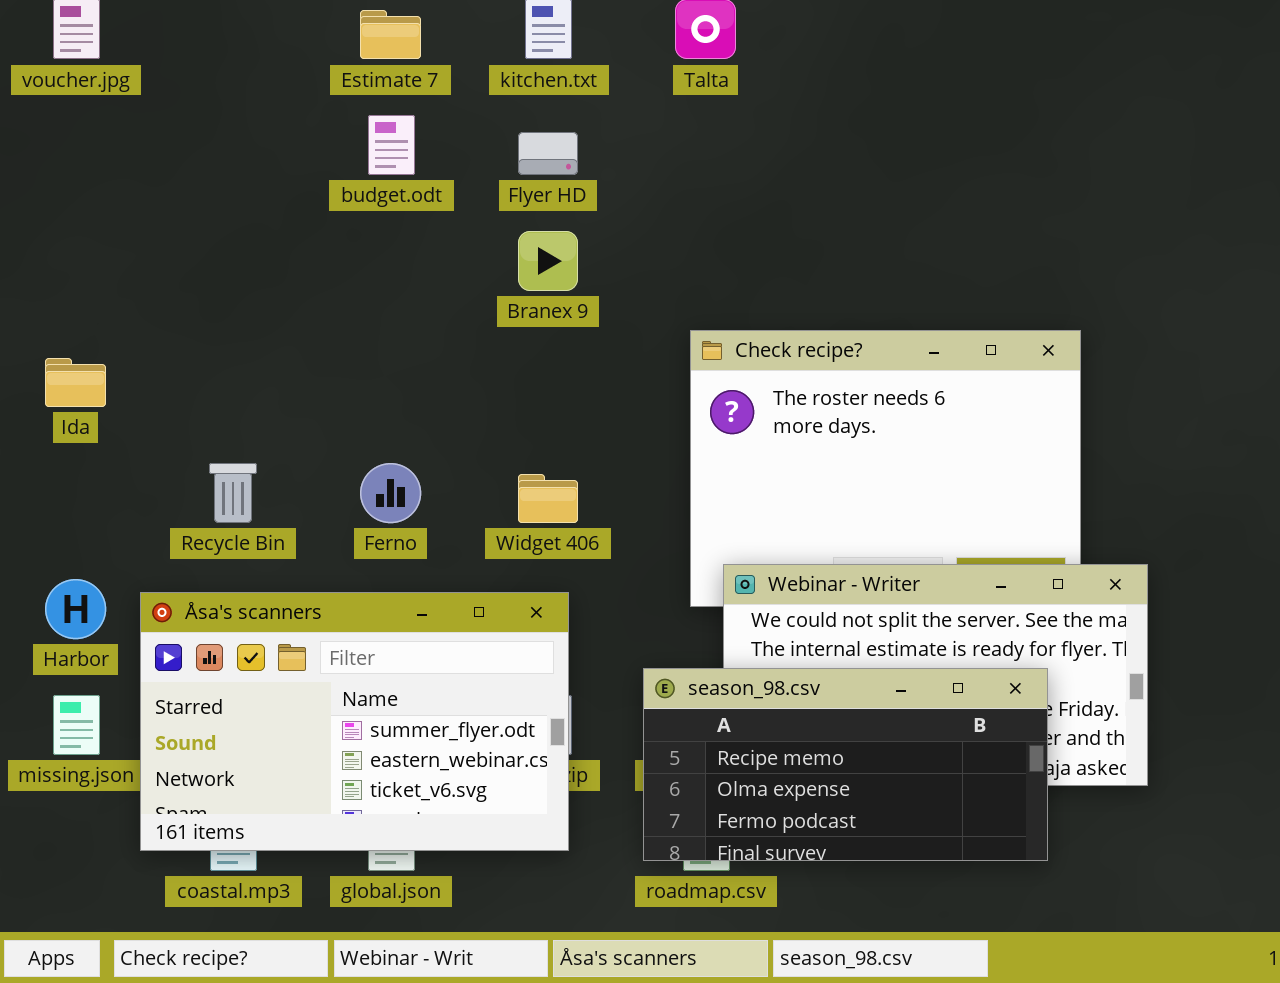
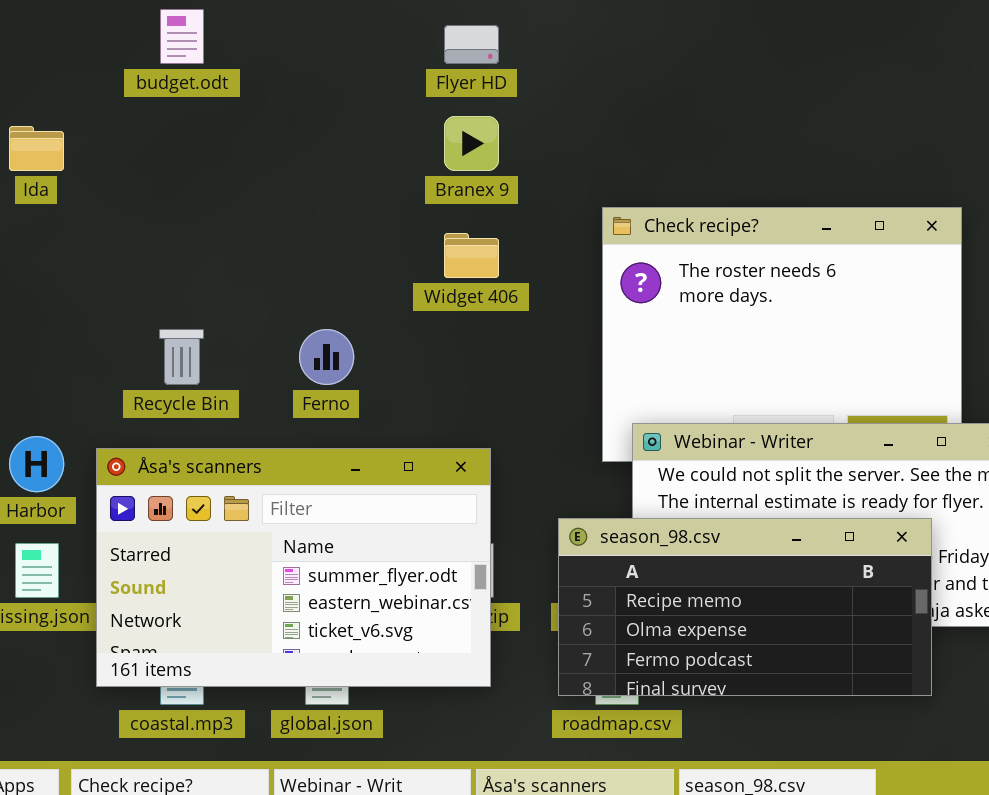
budget.odt: [368,115,415,175] -> [160,9,204,64], moved
Ida: [45,358,106,407] -> [9,126,64,171], moved
Widget 406: [518,474,578,523] -> [444,233,499,278], moved

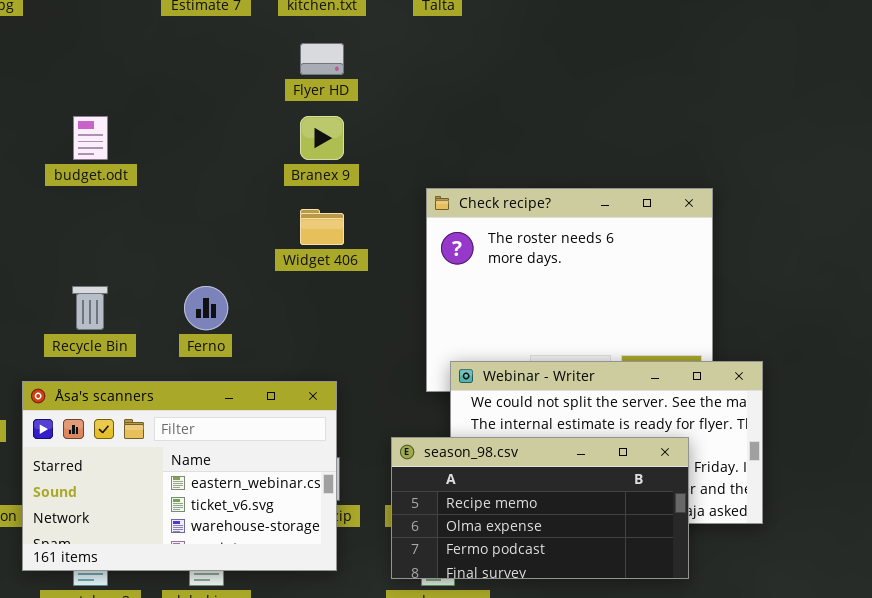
budget.odt: [160,9,204,64] -> [73,116,108,160], moved
Åsa's scanners: [96,448,491,687] -> [22,381,337,571], scrolled down 1 row

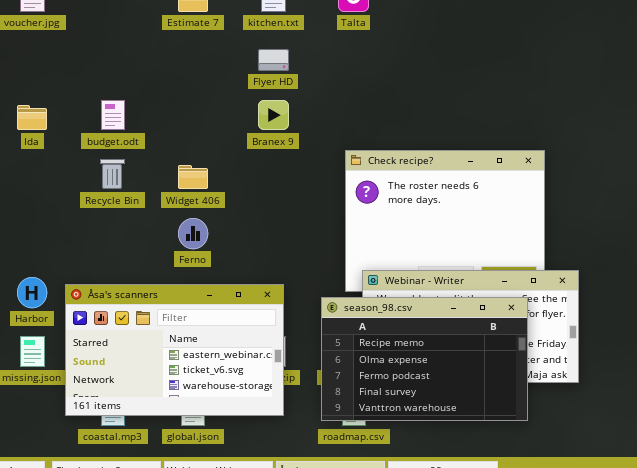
Widget 406: [300,209,344,245] -> [178,165,208,189], moved
Recycle Bin: [72,286,108,330] -> [100,159,125,189], moved
season_98.csv: [391,437,689,579] -> [321,297,528,421], resized

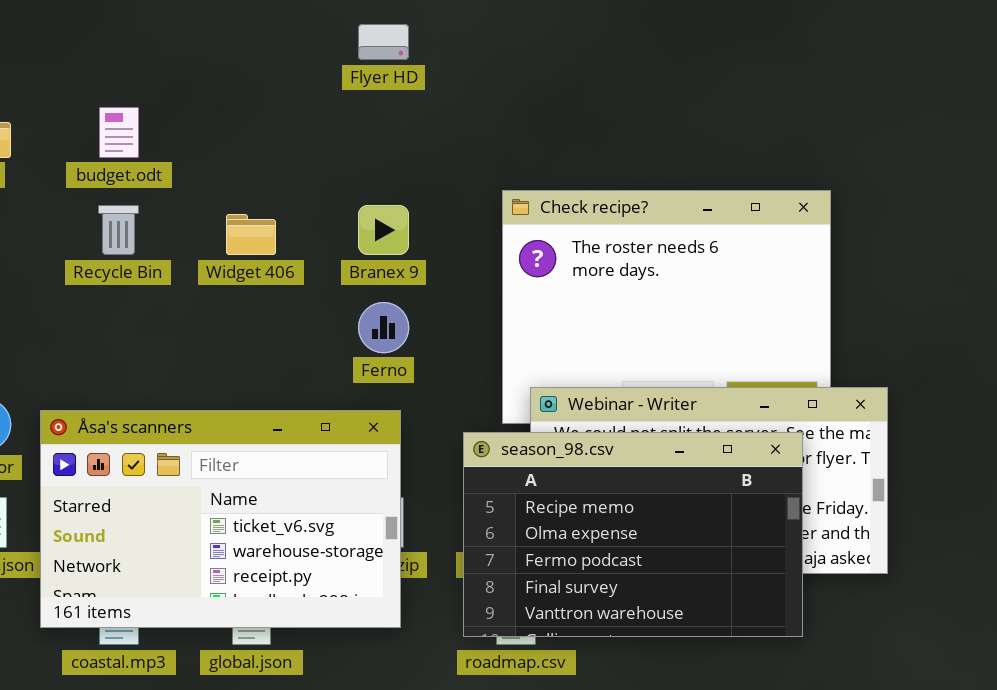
Branex 9: [258,100,289,130] -> [358,205,409,255], moved
Ferno: [178,218,208,249] -> [358,302,409,353], moved
Åsa's scanners: [65,284,284,416] -> [40,410,401,628], scrolled down 1 row

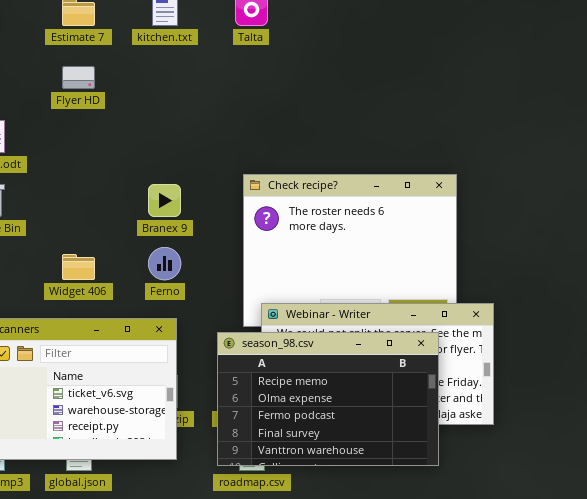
Flyer HD: [358,24,409,60] -> [62,66,95,89], moved
Widget 406: [226,214,276,255] -> [62,254,95,280], moved

